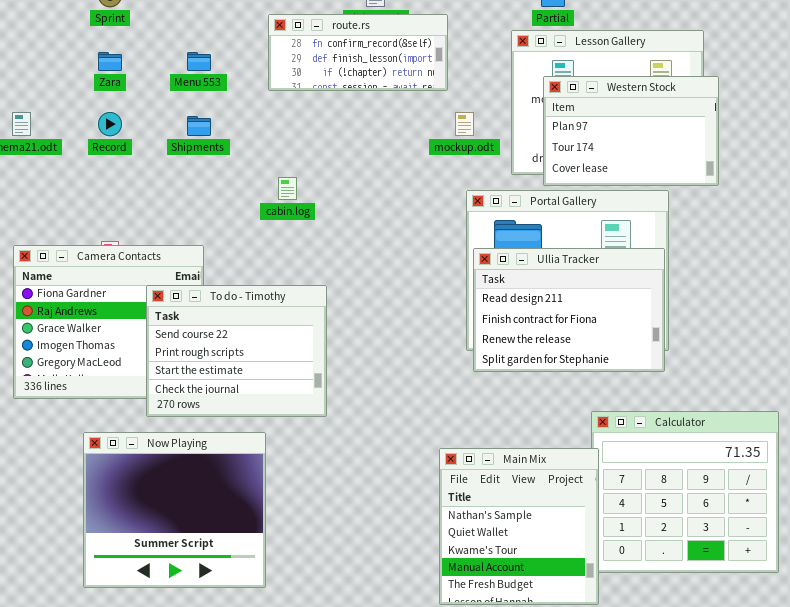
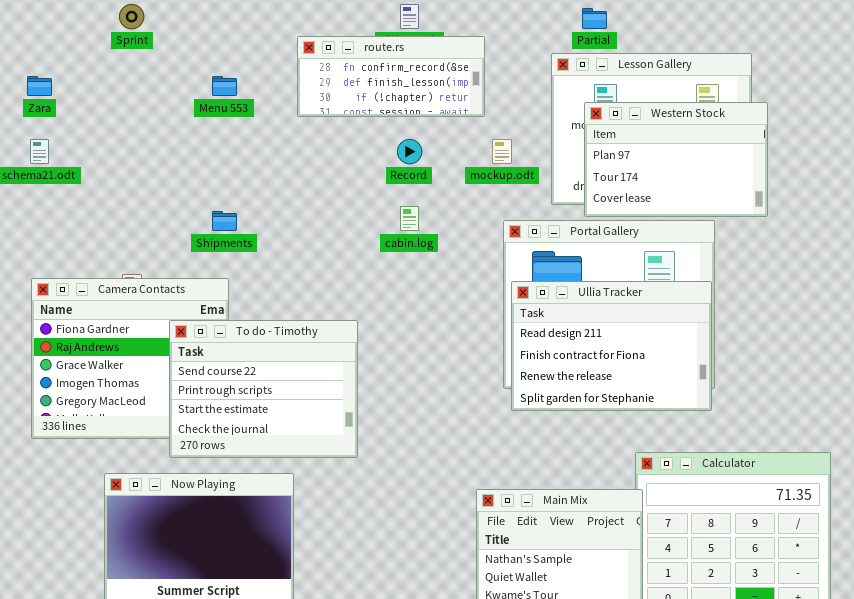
Zara: [98,52,122,71] -> [27,76,52,96], moved
Record: [98,112,122,136] -> [397,139,422,164], moved
Shipments: [187,116,211,136] -> [212,211,237,231], moved
cabin.log: [278,177,297,200] -> [400,206,419,231], moved

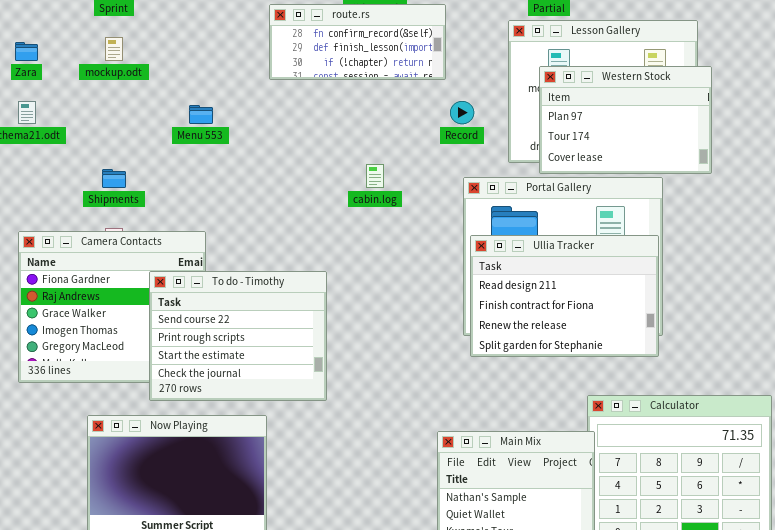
Menu 553: [212,76,237,96] -> [189,105,213,124], moved
Record: [397,139,422,164] -> [450,101,474,124], moved
mockup.odt: [492,139,512,164] -> [105,37,123,61], moved
Shipments: [212,211,237,231] -> [102,169,126,188], moved

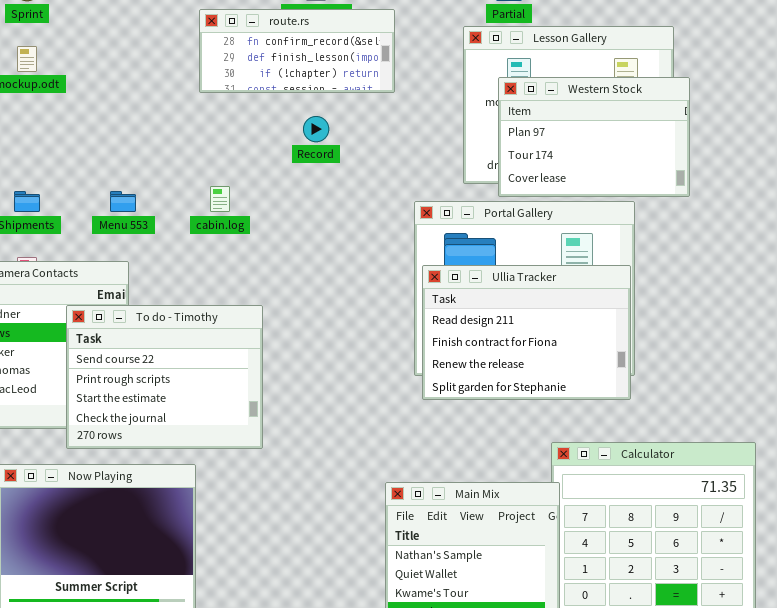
Record: [450,101,474,124] -> [303,116,329,142], moved
Menu 553: [189,105,213,124] -> [110,191,136,212], moved
cabin.log: [366,164,384,188] -> [210,186,230,212], moved

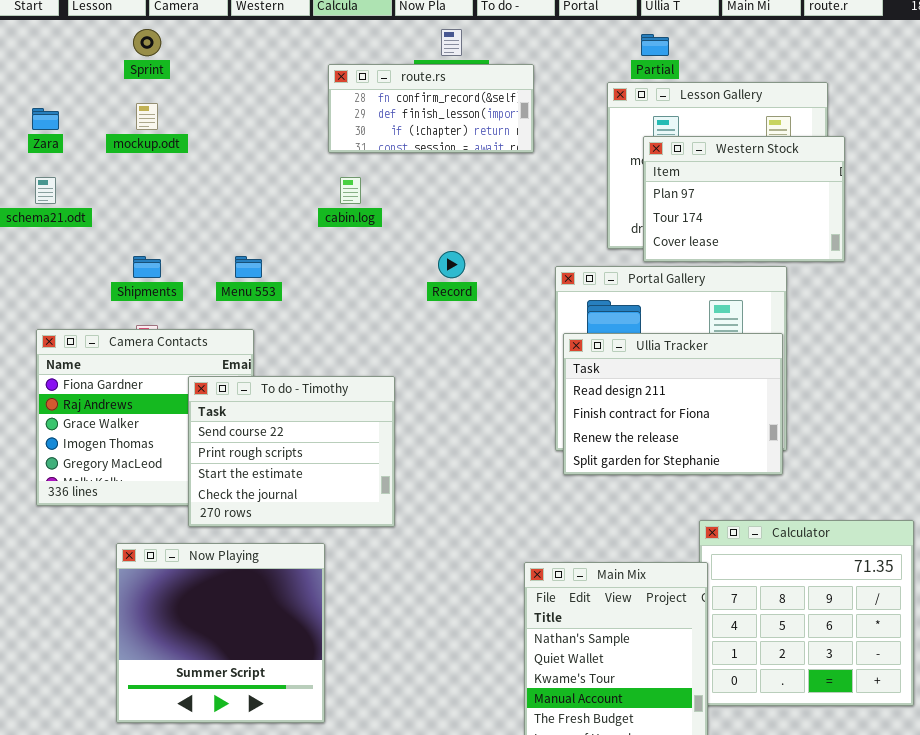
Record: [303,116,329,142] -> [438,251,465,278], moved
cabin.log: [210,186,230,212] -> [340,177,361,204], moved

